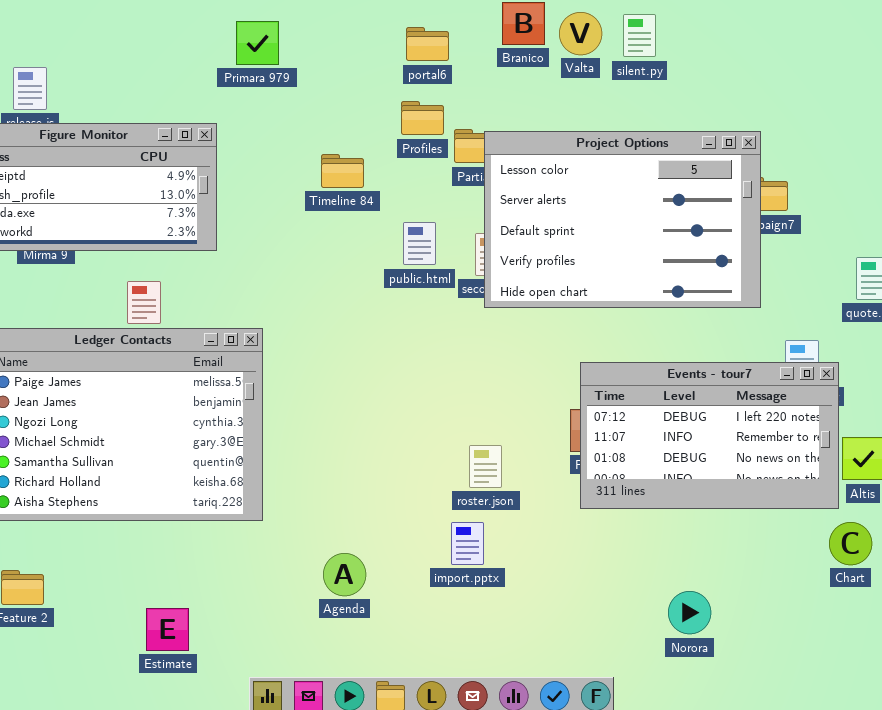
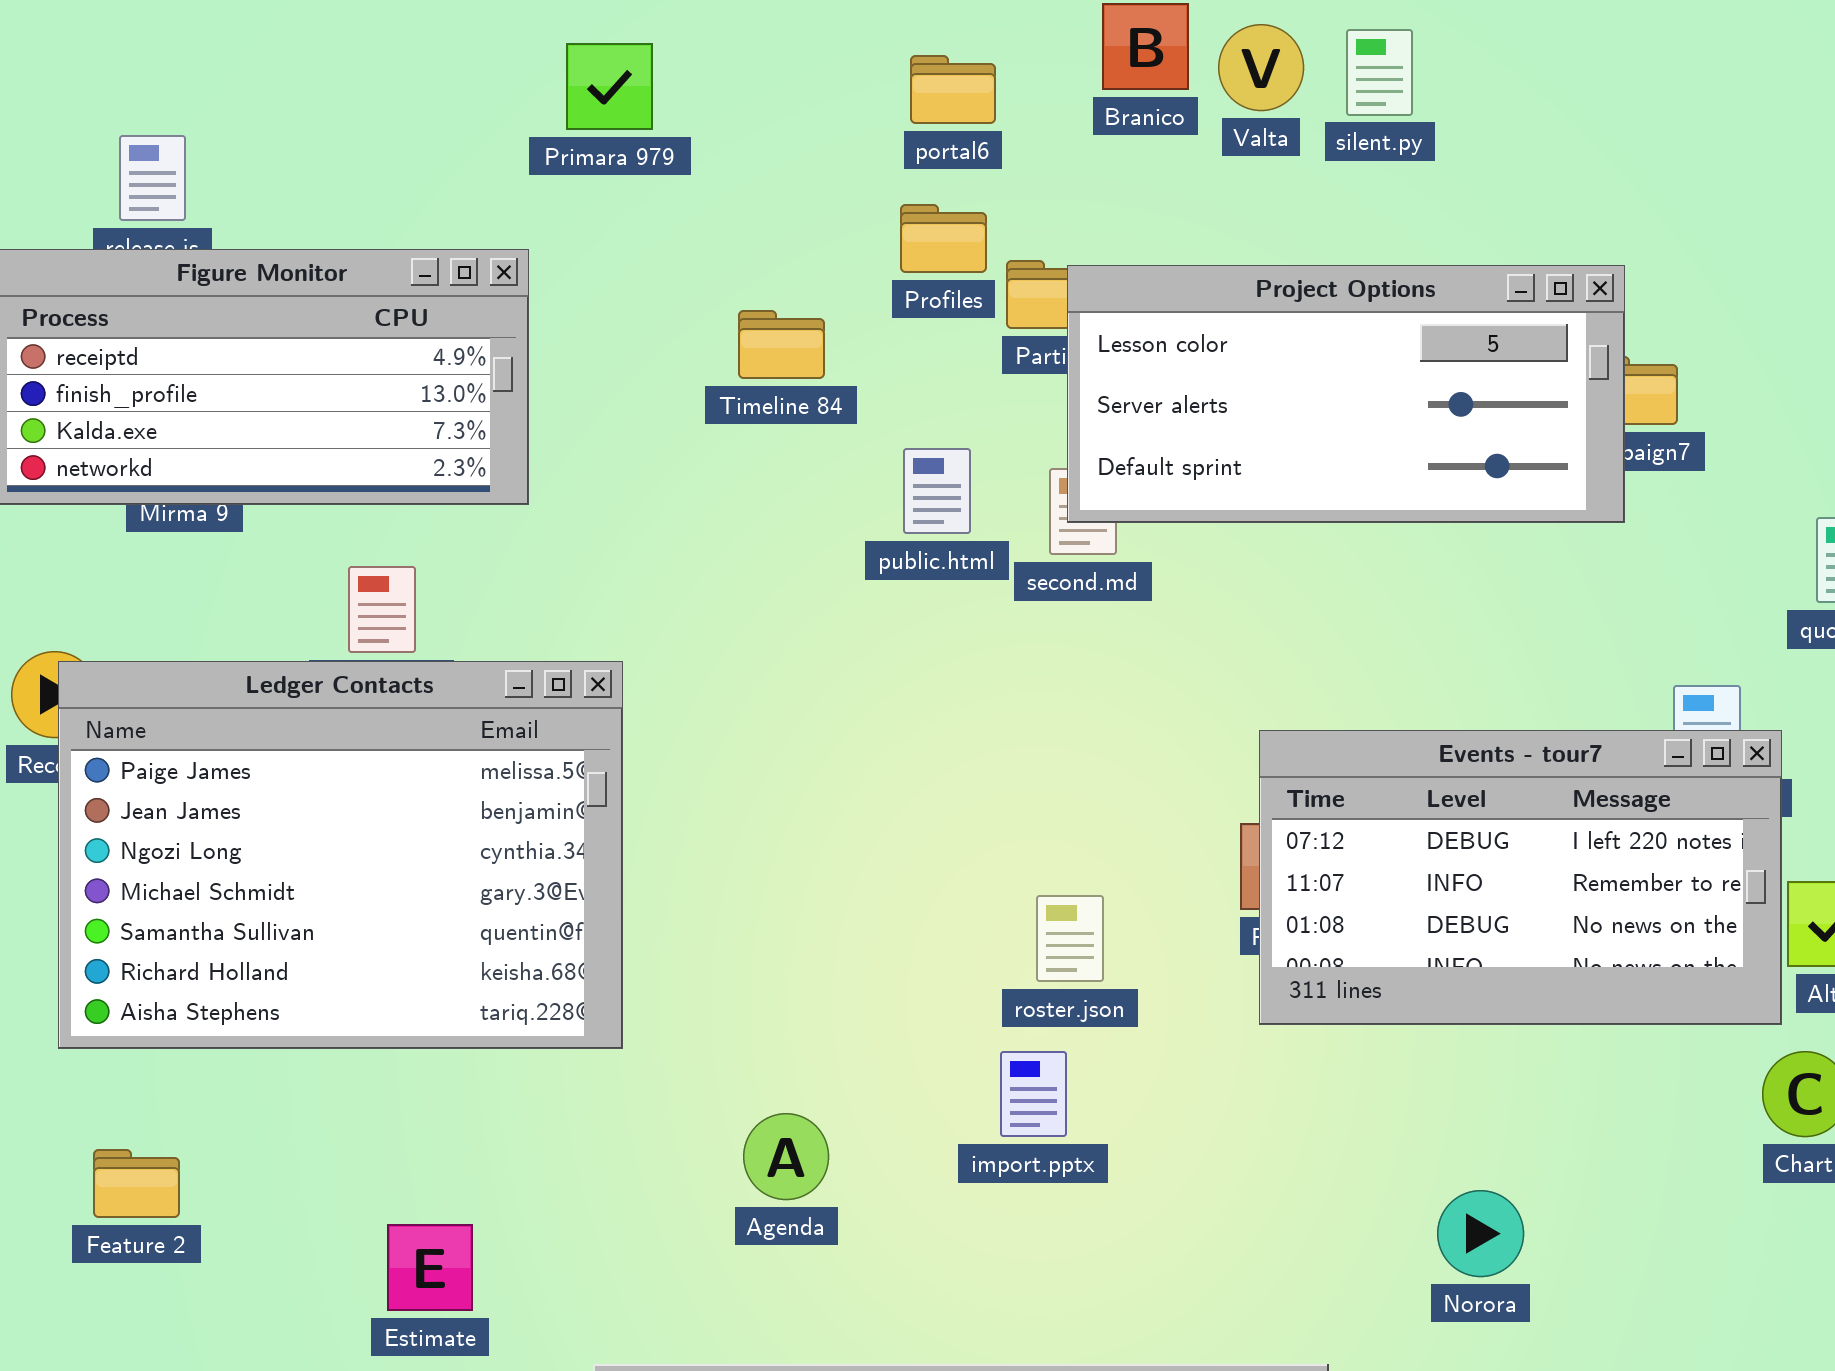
Project Options: [484,131,761,308] -> [1067,265,1625,523], resized

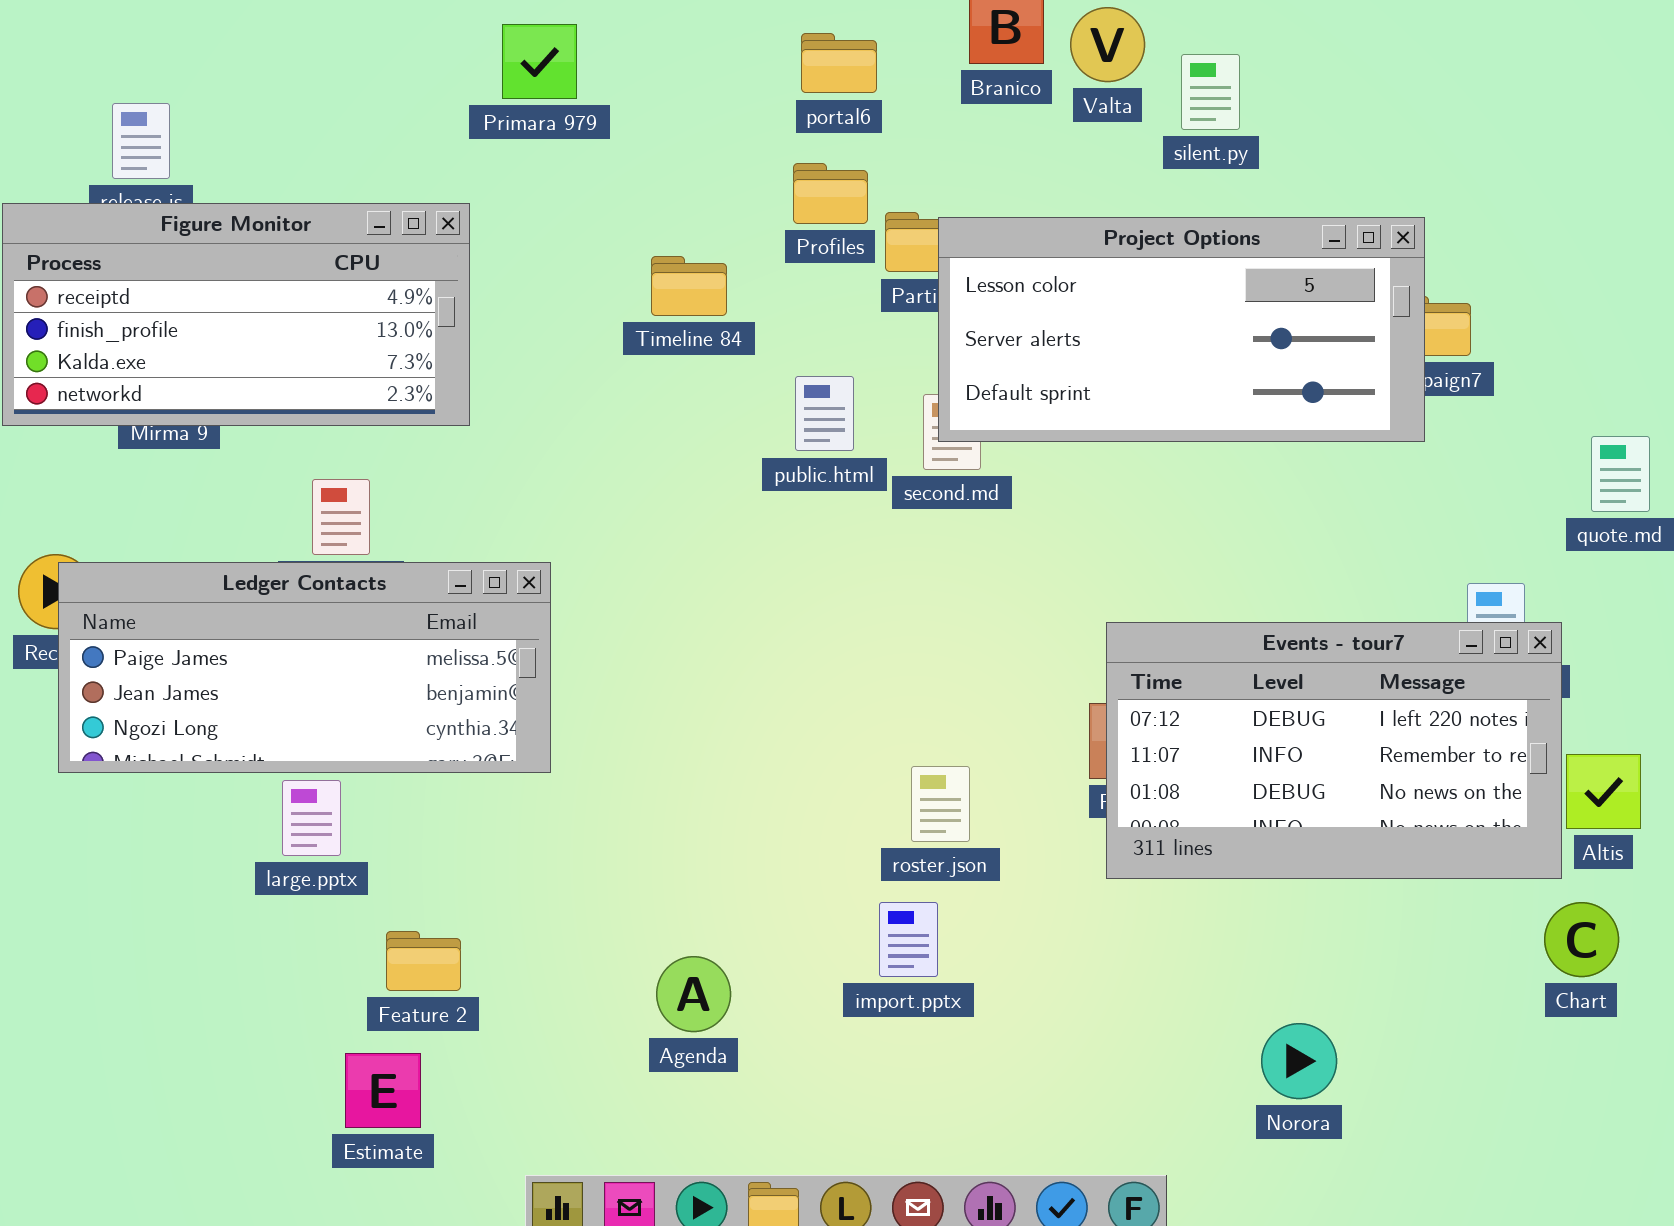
silent.py: [1346,29,1413,116] -> [1181,54,1240,130], moved
Ledger Contacts: [58,661,623,1049] -> [58,562,551,773], resized
Feature 2: [93,1149,180,1218] -> [386,931,461,991], moved

